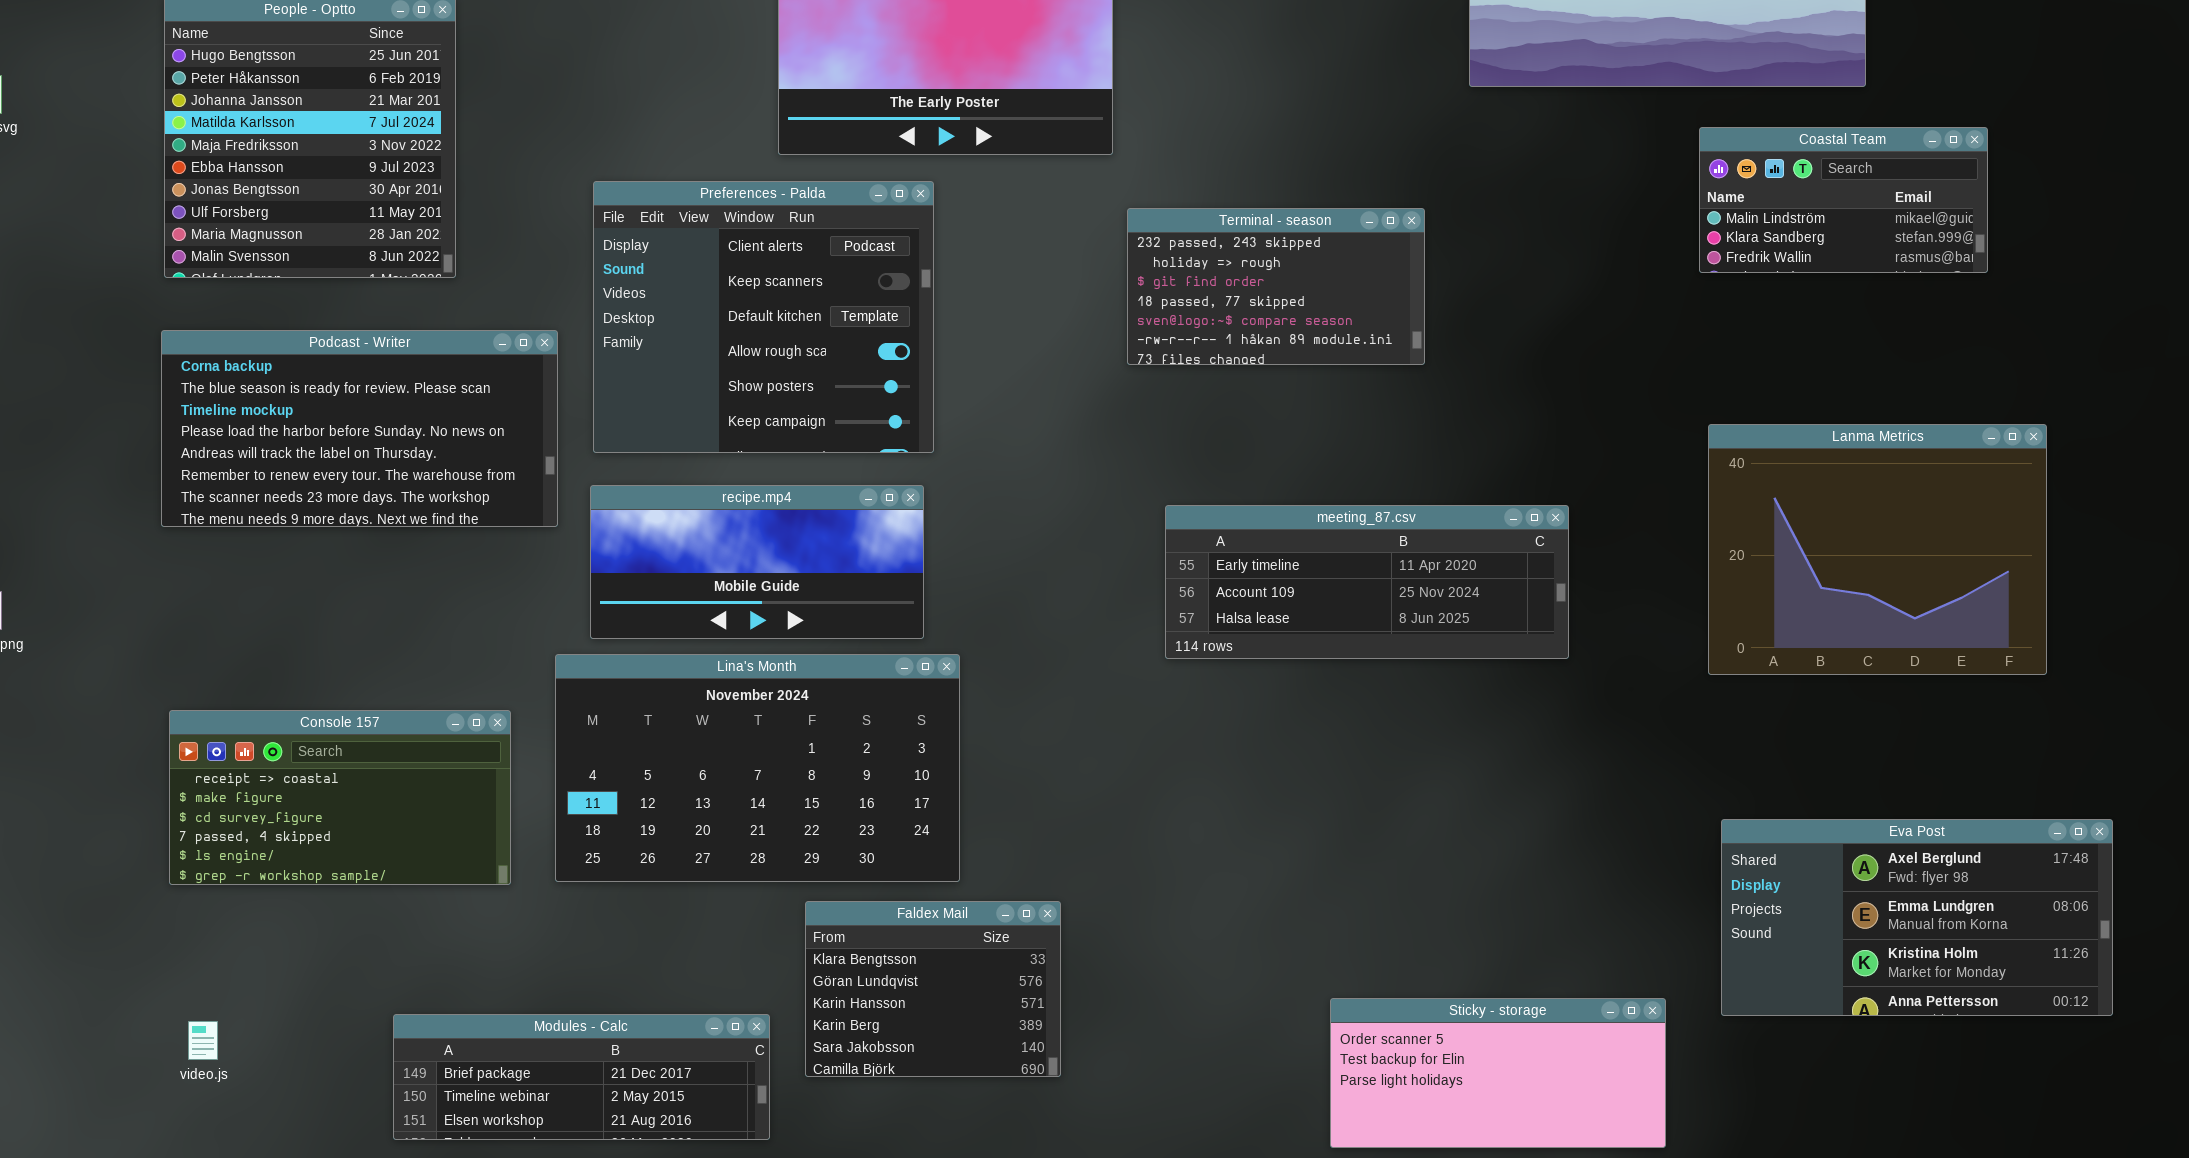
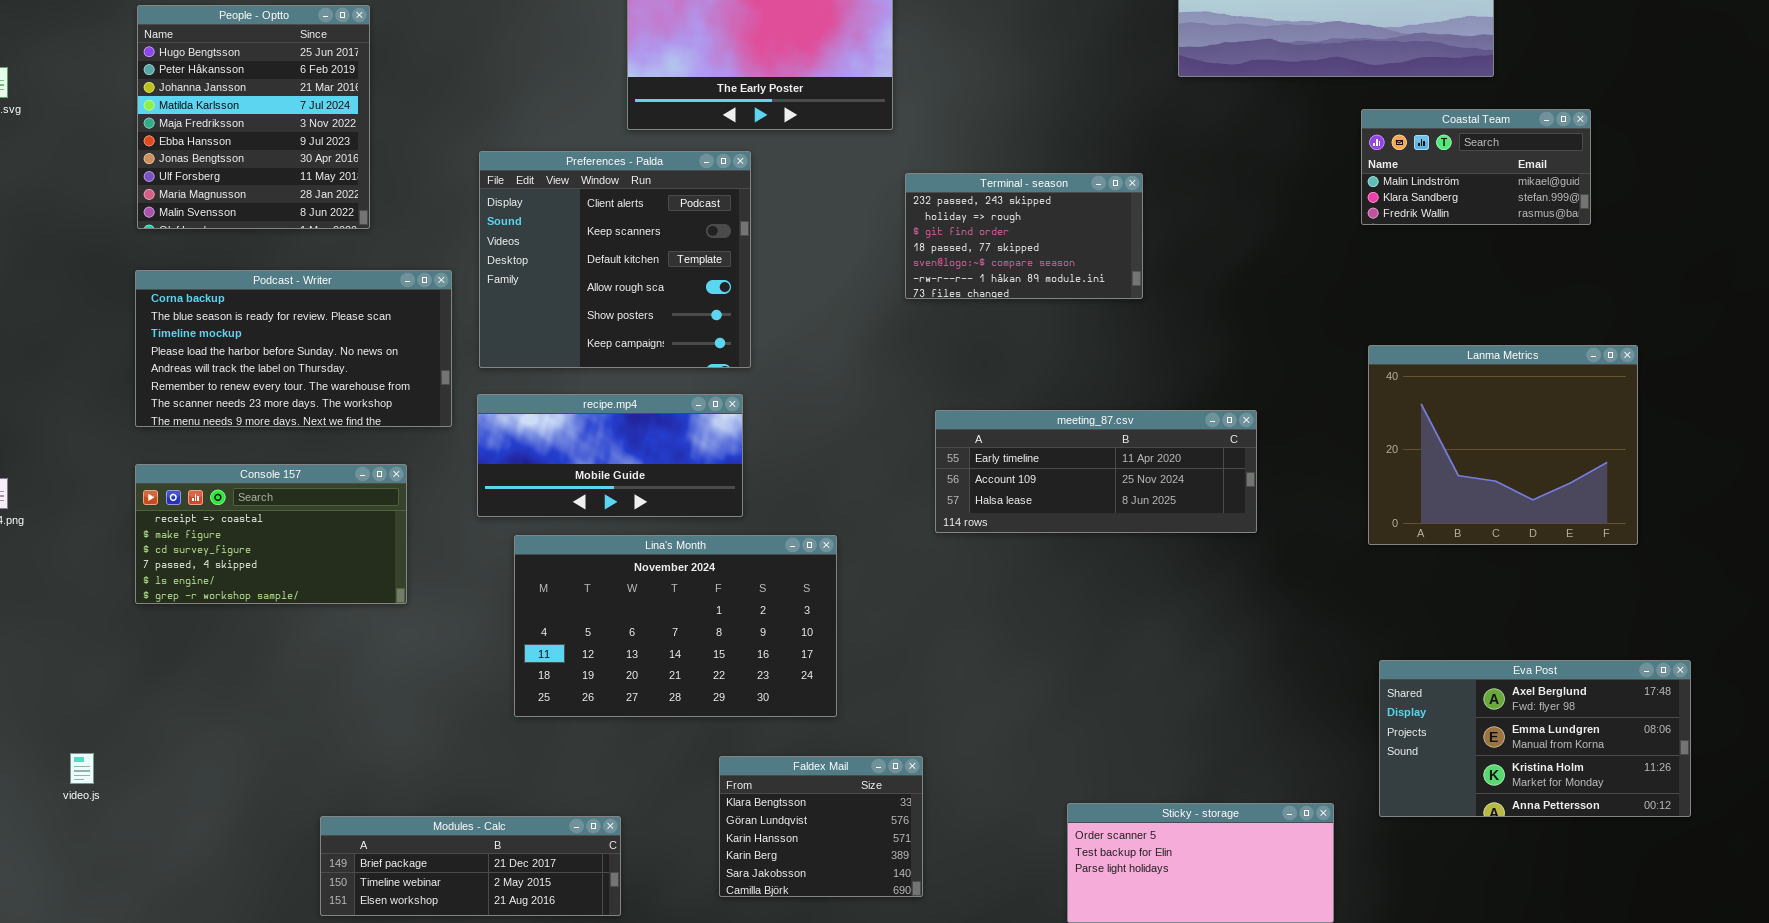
Lina's Month: [555,654,960,882] -> [514,535,837,717], moved
Console 157: [169,710,511,885] -> [135,464,407,604], moved
Faldex Mail: [805,901,1061,1077] -> [719,756,923,897], moved
video.js: [188,1021,218,1060] -> [70,753,94,784], moved

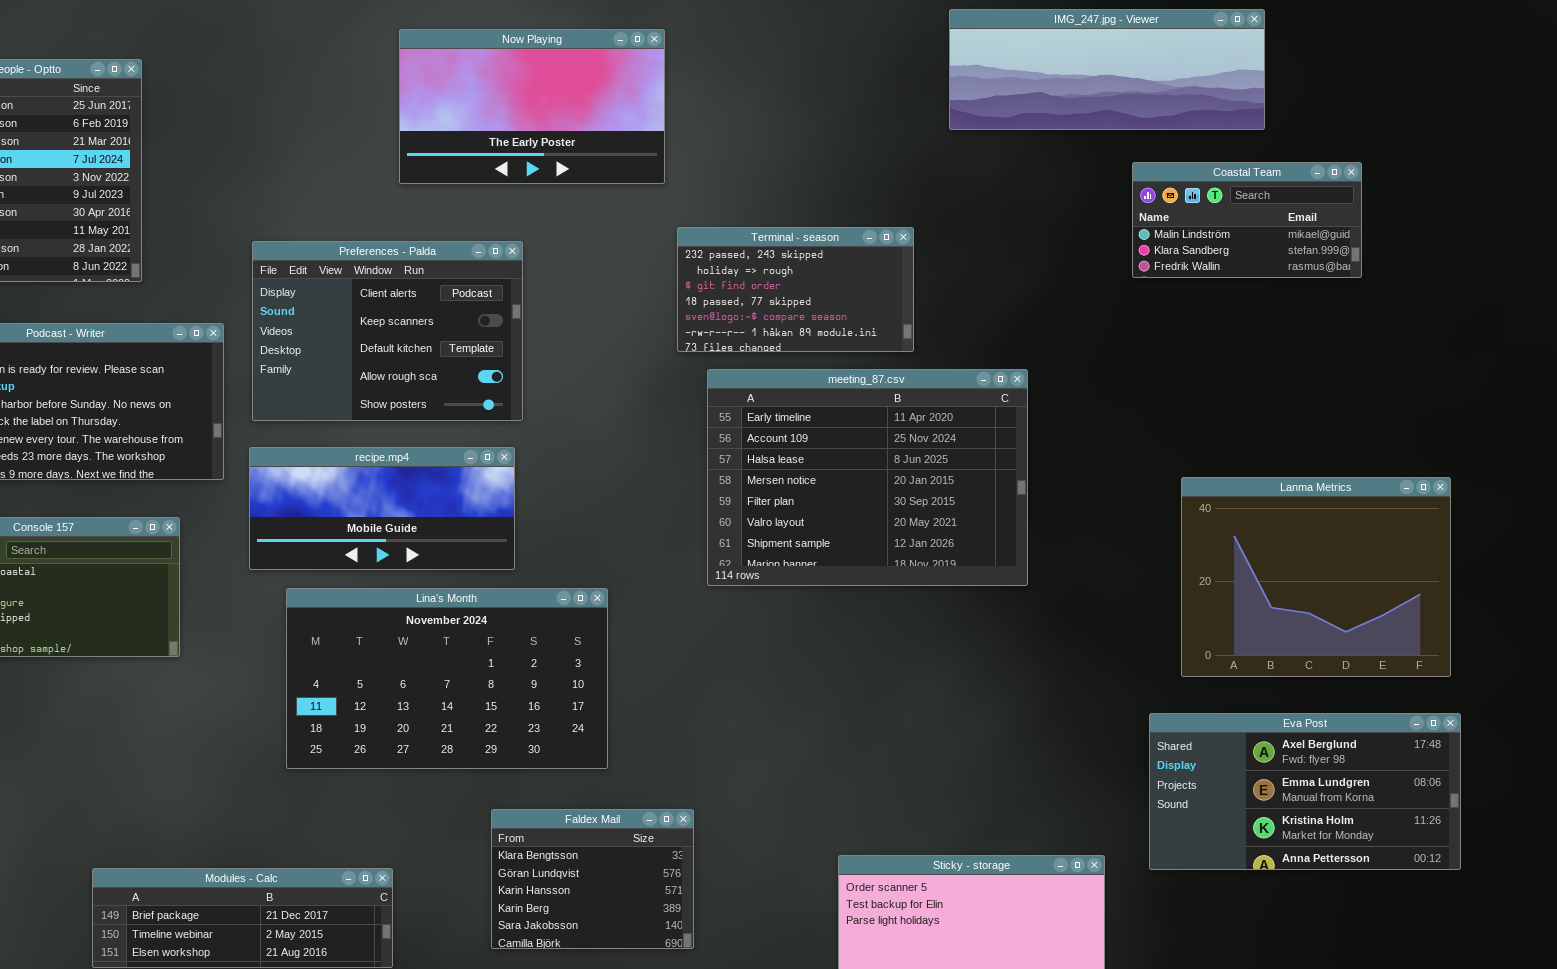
Preferences - Palda: [479,151,751,368] -> [252,241,523,421], resized
Lanma Metrics: [1368,345,1638,545] -> [1181,477,1451,677], moved
meeting_87.csv: [935,410,1257,533] -> [707,369,1028,586], resized

